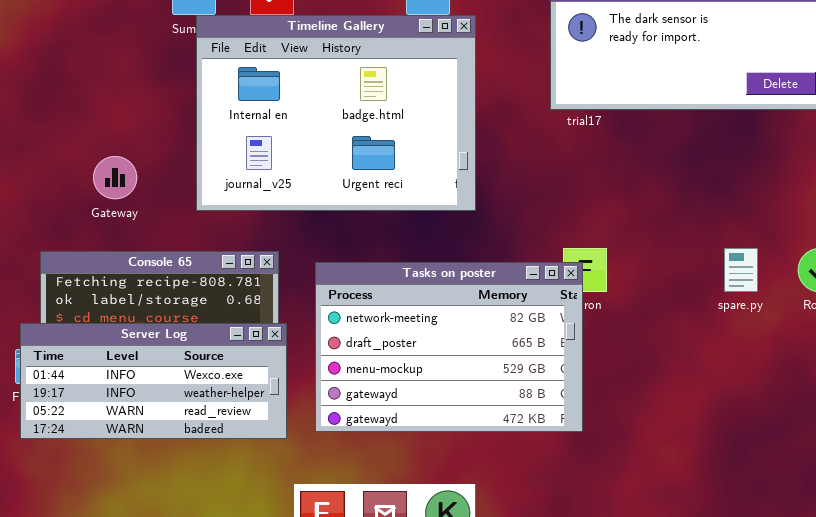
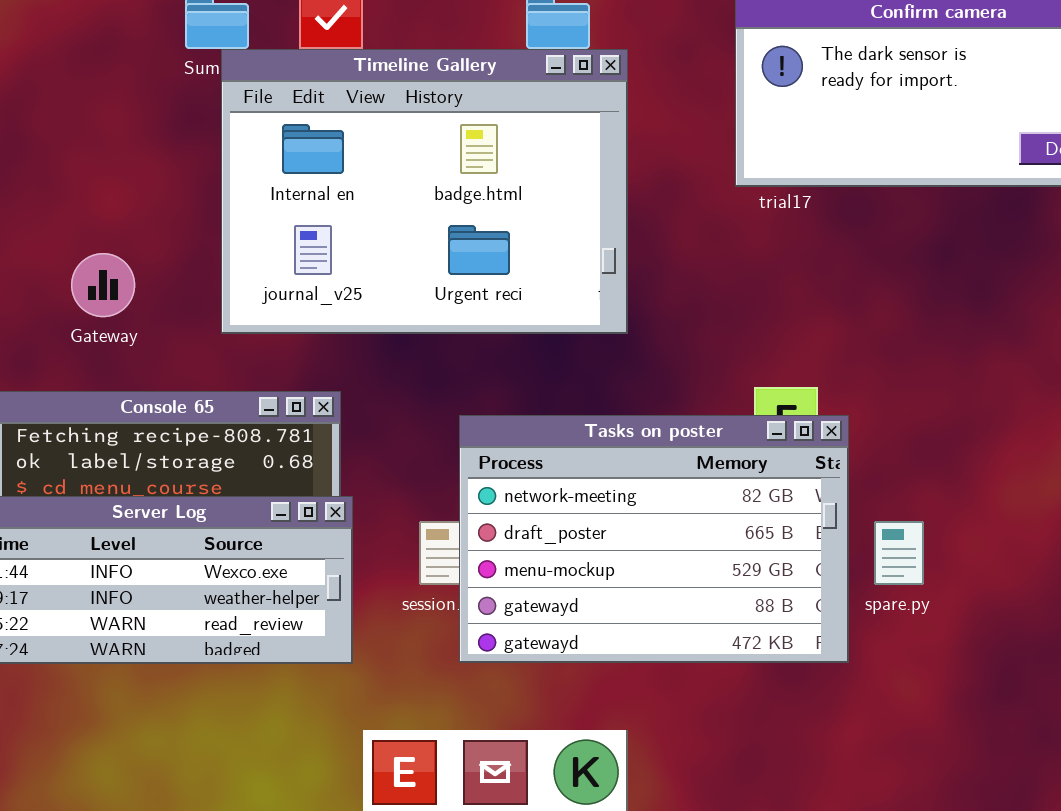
spare.py: [724,248,758,292] -> [874,521,924,585], moved
Tasks on poster: [315,262,583,432] -> [459,415,849,663], moved

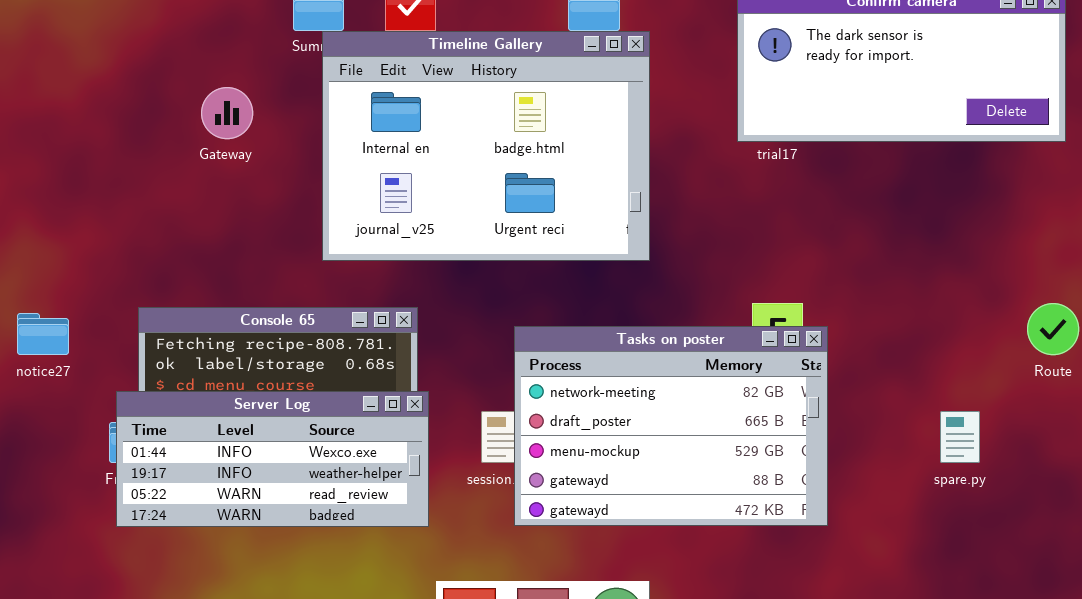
Gateway: [71,253,135,317] -> [201,87,253,139], moved
spare.py: [874,521,924,585] -> [940,411,980,463], moved

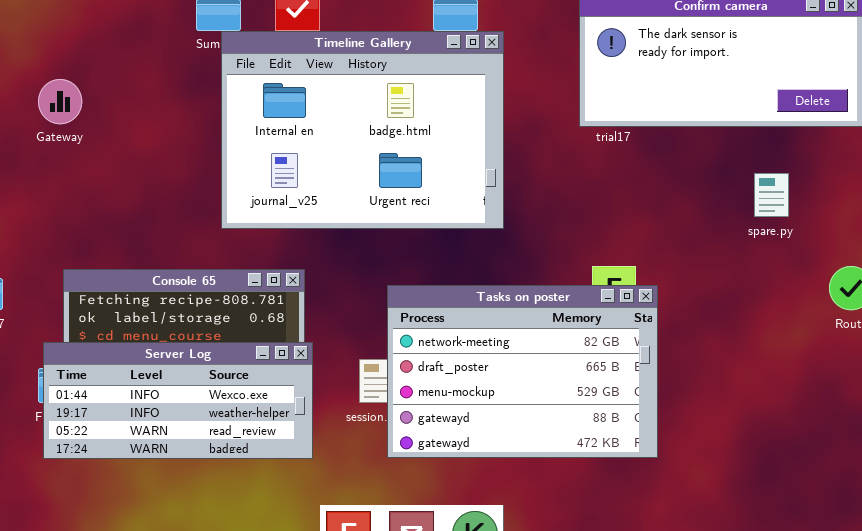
Gateway: [201,87,253,139] -> [38,79,82,124], moved
spare.py: [940,411,980,463] -> [754,173,789,217], moved

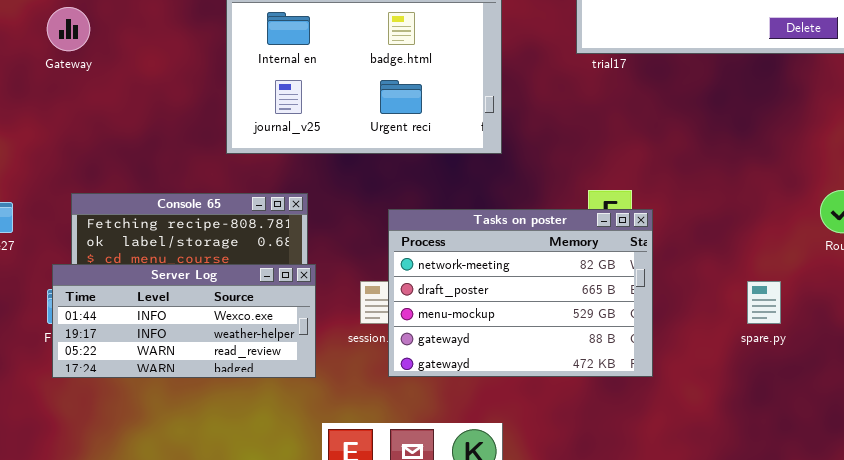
spare.py: [754,173,789,217] -> [747,281,781,324], moved

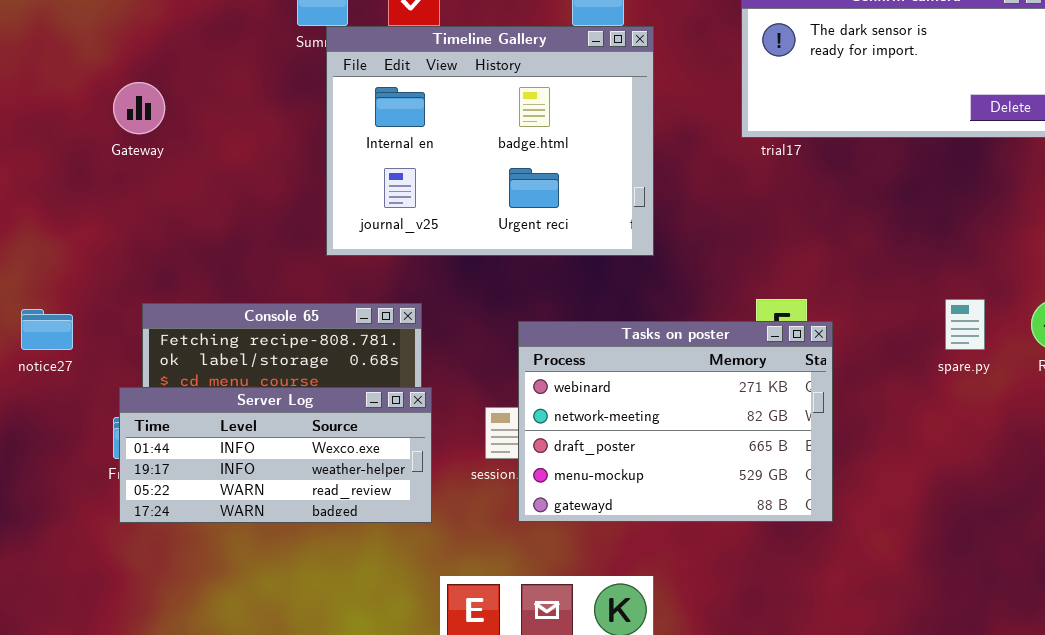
Tasks on poster: [388,209,653,377] -> [518,321,833,522], scrolled up 1 row
spare.py: [747,281,781,324] -> [945,299,985,350], moved

